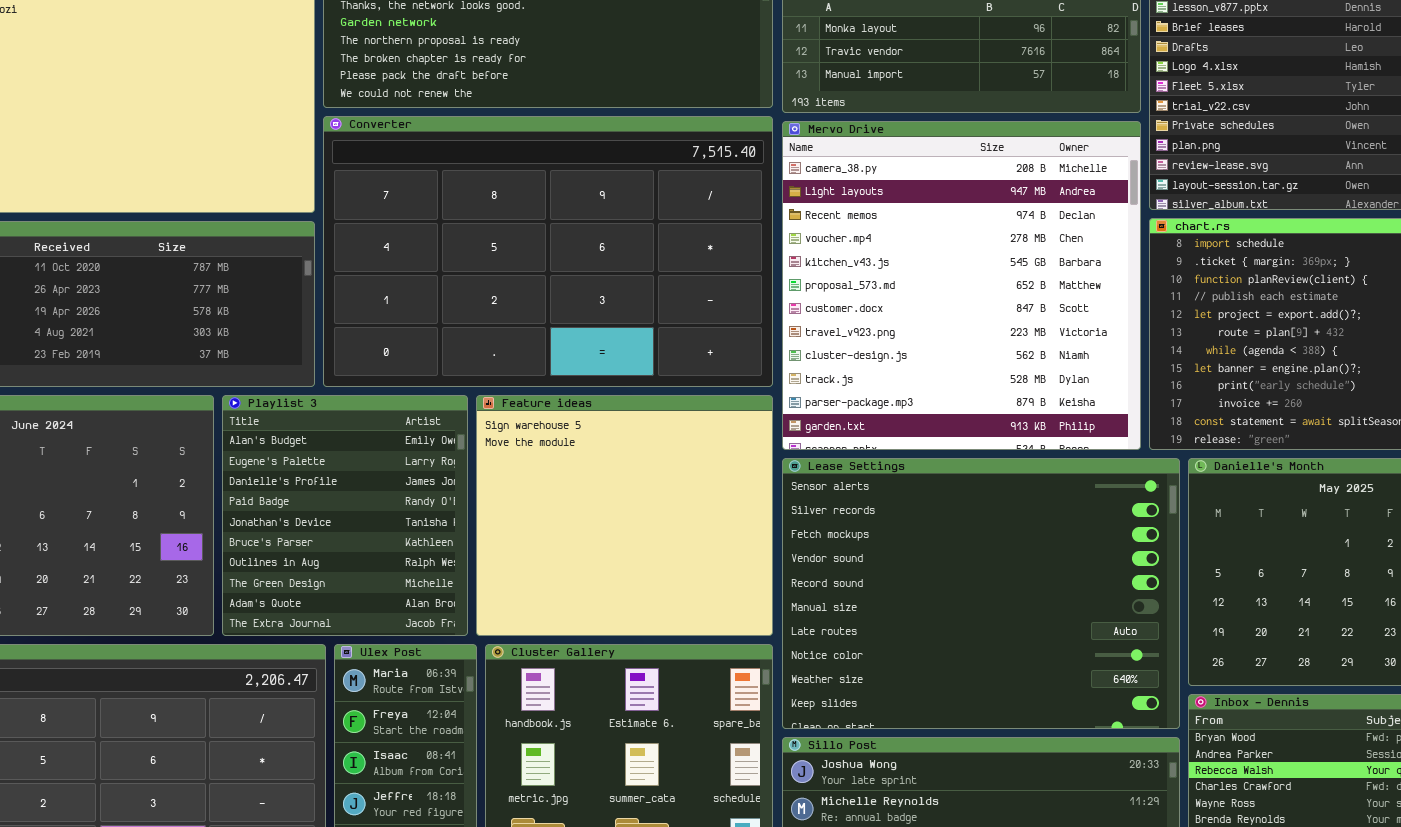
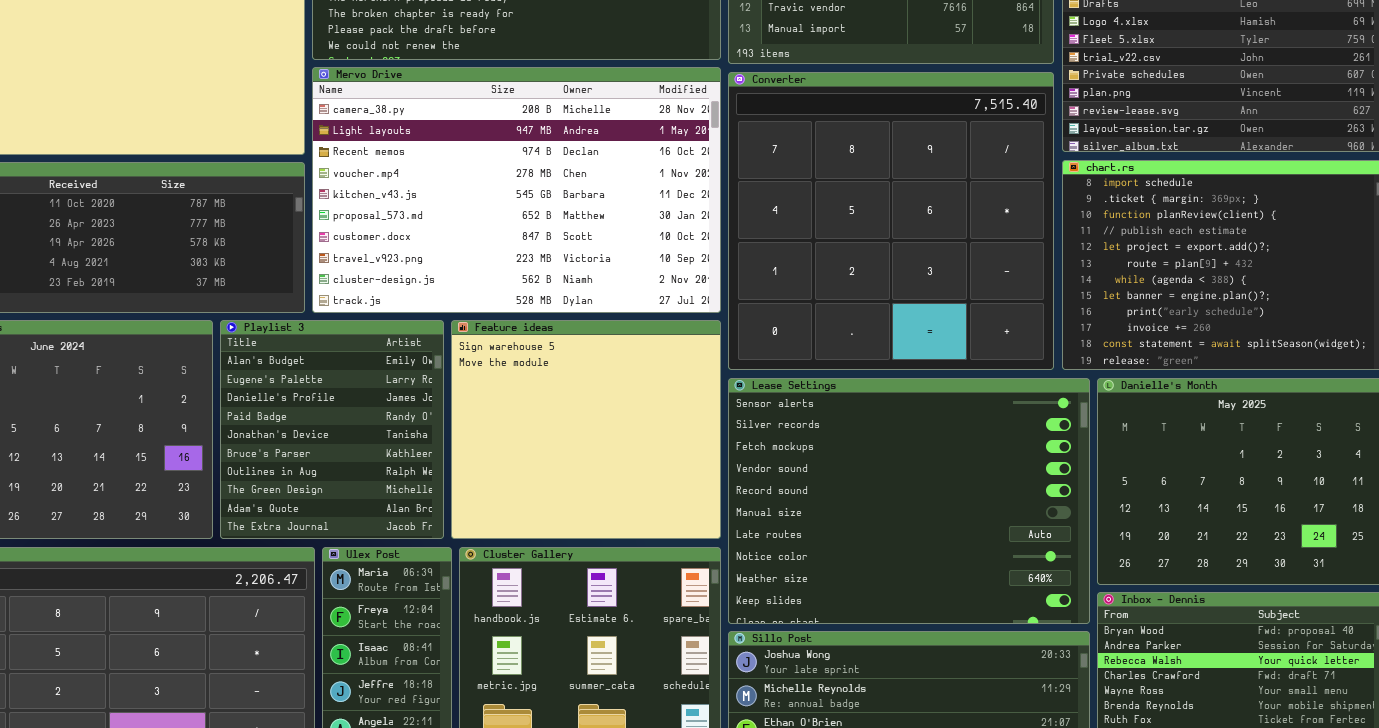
Converter: [323,116,773,387] -> [728,72,1054,370], moved, resized
Mervo Drive: [782,121,1141,450] -> [312,67,721,313], moved, resized

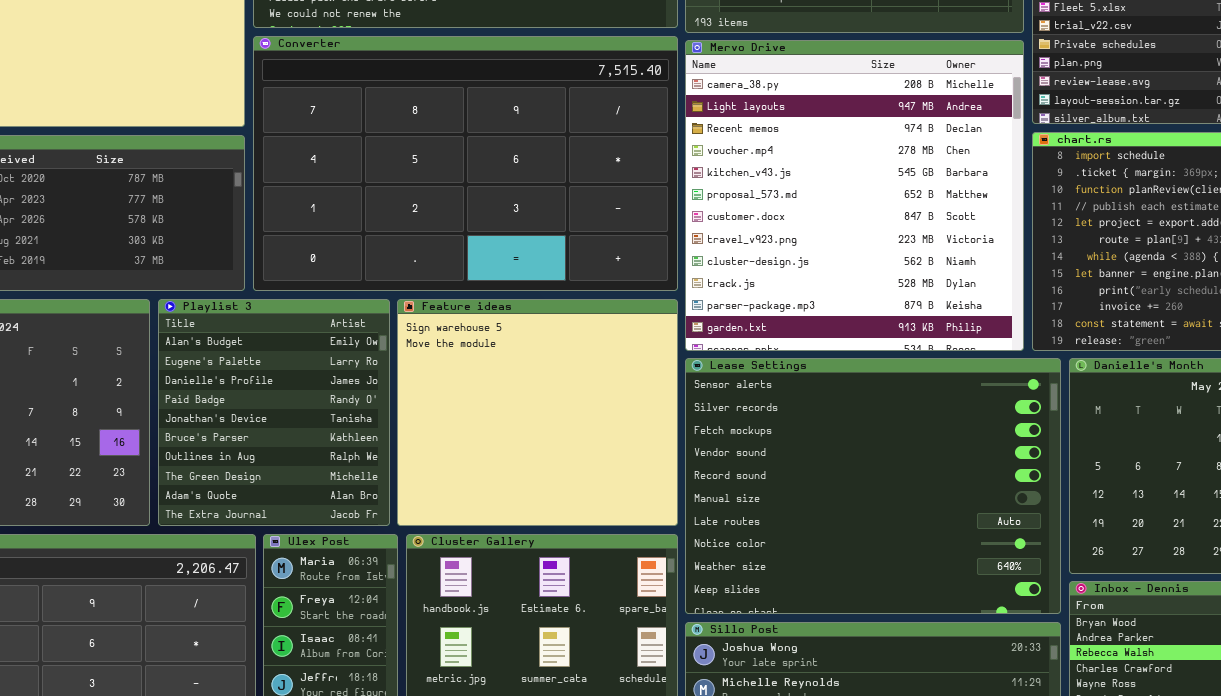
Mervo Drive: [312,67,721,313] -> [685,40,1024,351], moved, resized
Converter: [728,72,1054,370] -> [253,36,678,291], moved, resized

